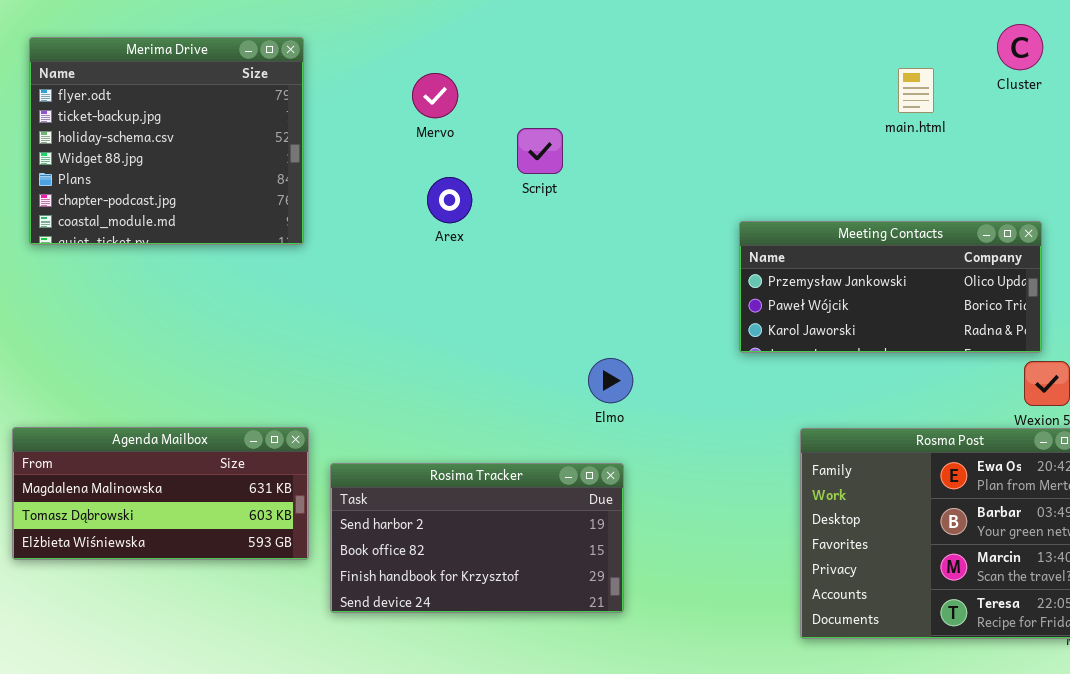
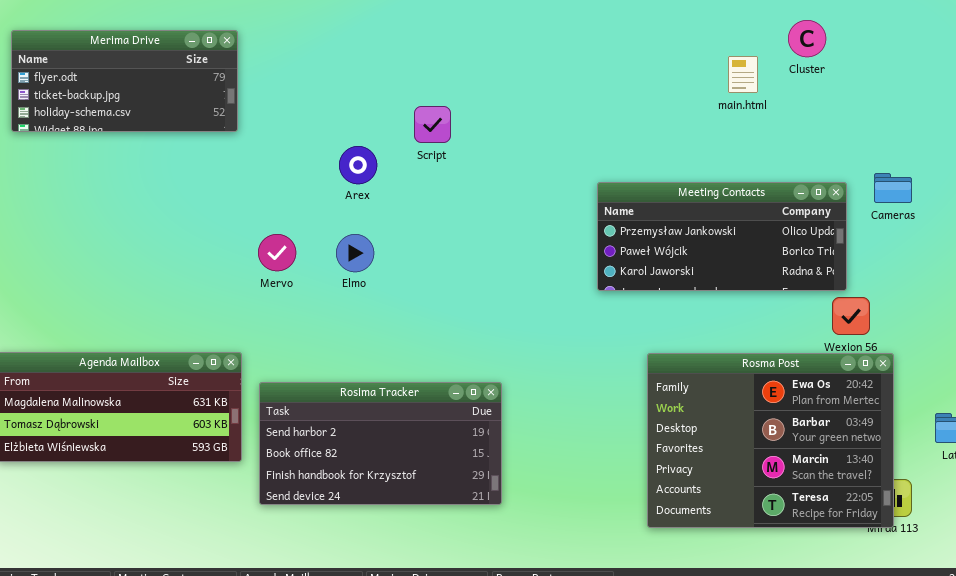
Cluster: [997,24,1043,70] -> [788,20,826,57], moved
Merima Drive: [29,37,304,245] -> [11,30,238,132], resized
Mervo: [412,73,458,118] -> [258,234,296,271], moved
Elmo: [588,358,633,403] -> [336,234,374,272], moved

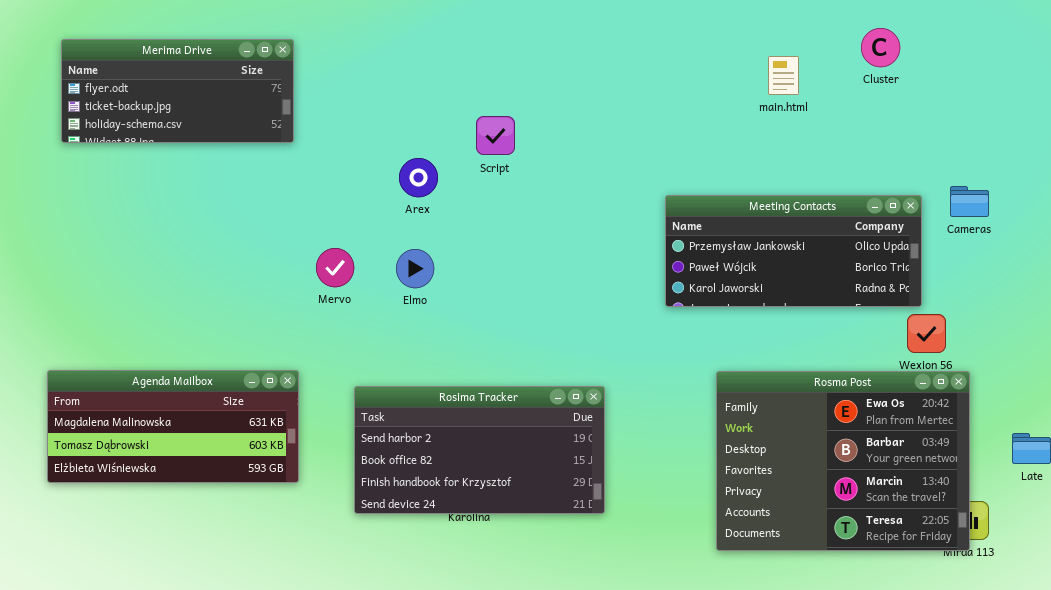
main.html: [728,56,758,93] -> [768,56,799,95], moved
Rosima Tracker: [259,382,502,505] -> [354,386,605,514], moved

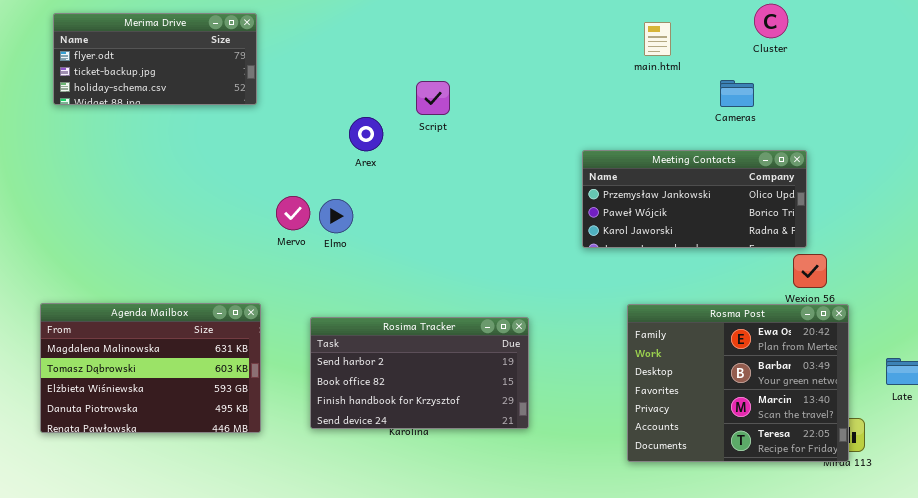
main.html: [768,56,799,95] -> [644,22,671,56], moved
Cameras: [950,186,989,217] -> [720,80,754,107], moved
Elmo: [396,249,434,288] -> [319,199,353,233], moved
Agenda Mailbox: [47,370,299,483] -> [40,303,261,433], resized

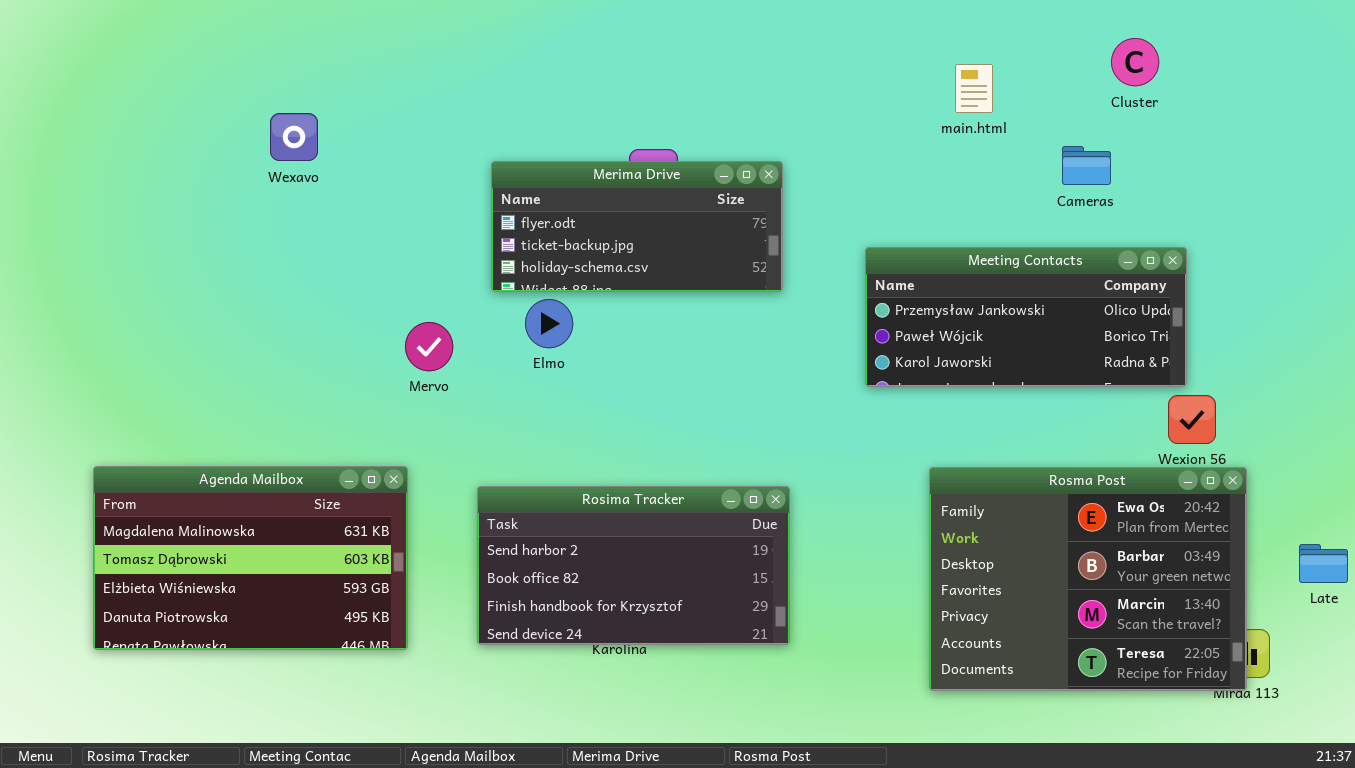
Merima Drive: [53,13,257,105] -> [491,161,783,292], moved
Mervo: [276,196,310,230] -> [405,322,453,371], moved
Elmo: [319,199,353,233] -> [525,299,573,348], moved

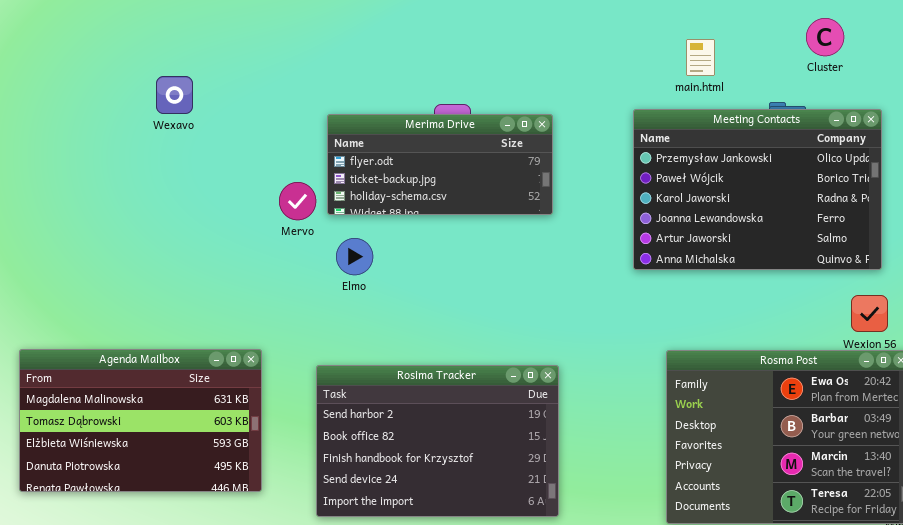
Meeting Contacts: [865,247,1187,387] -> [633,109,882,270], moved, resized
Elmo: [525,299,573,348] -> [336,238,373,275], moved
Mervo: [405,322,453,371] -> [279,182,316,220], moved
Rosima Tracker: [477,486,790,645] -> [316,365,559,517], resized

